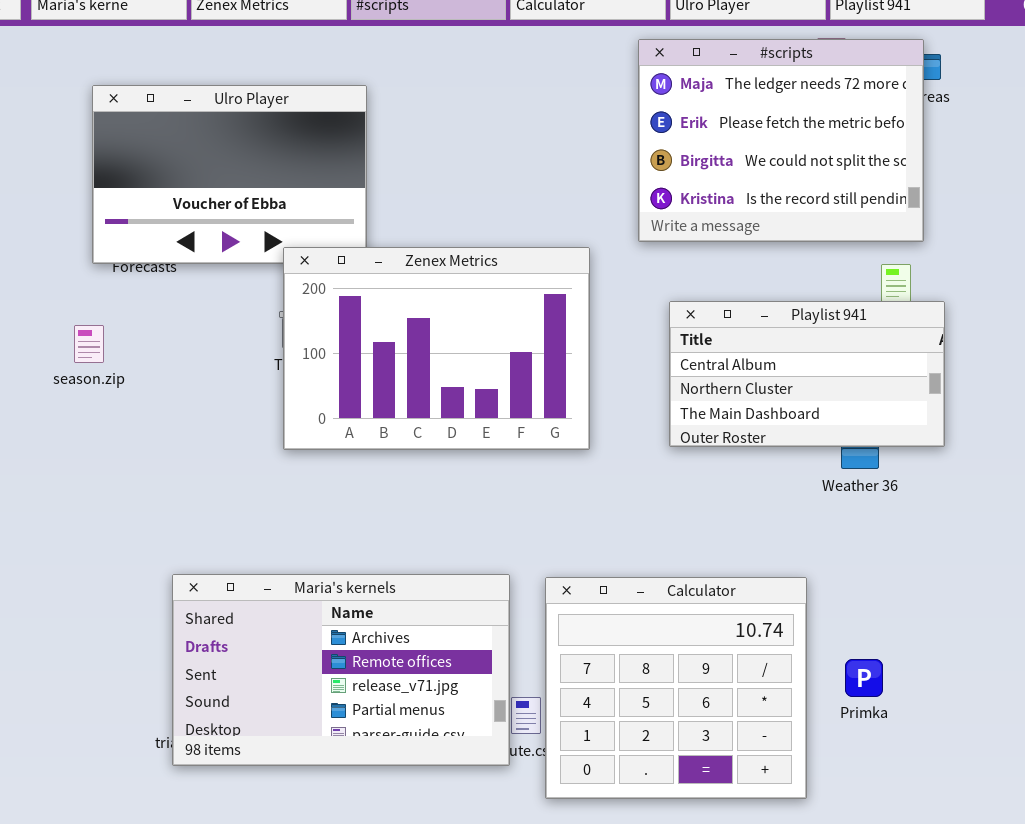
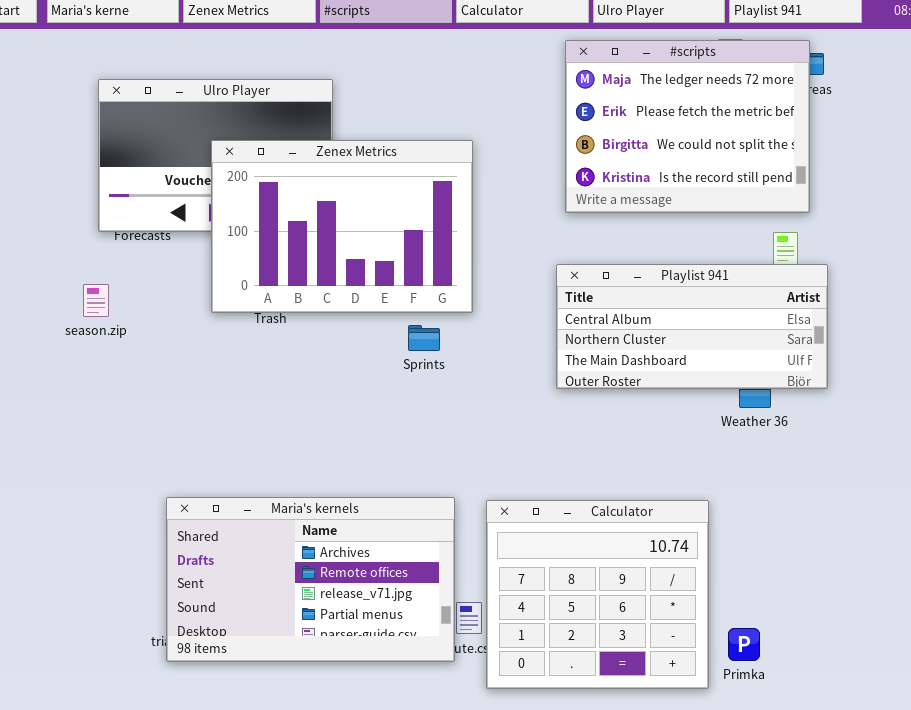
Zenex Metrics: [283,247,590,450] -> [211,140,473,313], moved
Playlist 941: [669,301,945,447] -> [556,264,828,389], resized
Primka: [845,659,883,697] -> [728,628,760,661], moved

